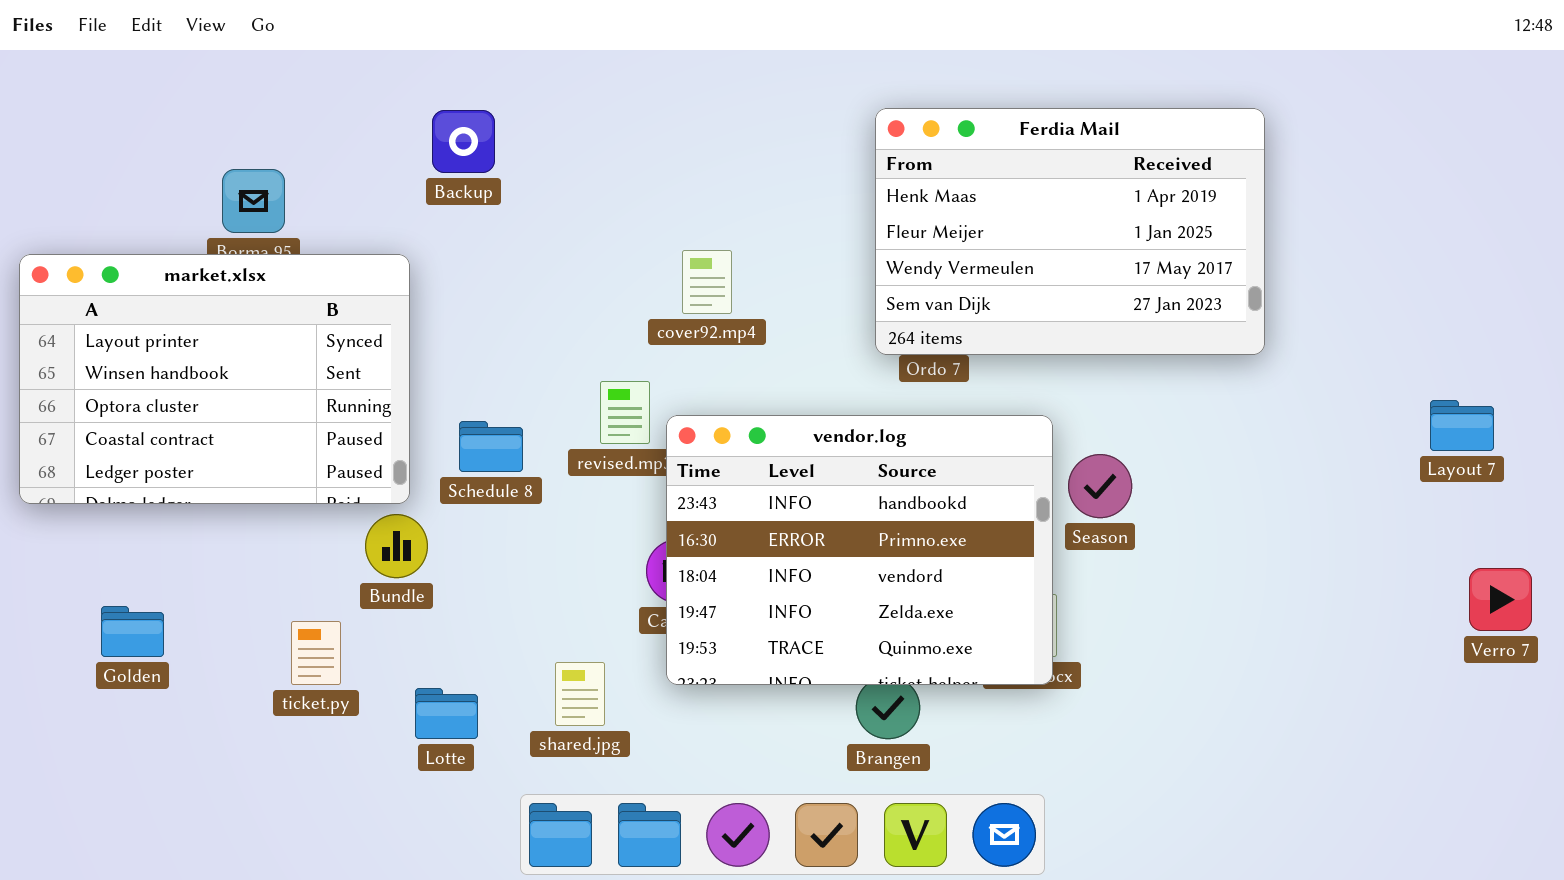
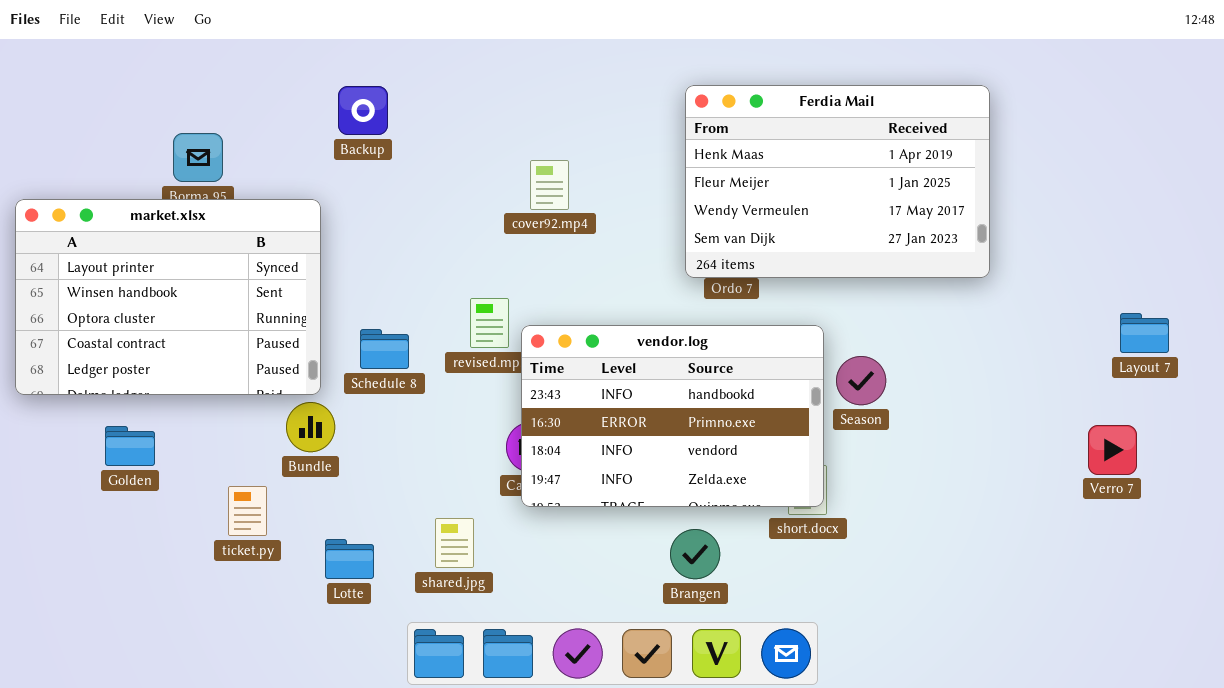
cover92.mp4: [682,250,732,314] -> [530,160,569,210], moved
vendor.log: [666,415,1053,685] -> [521,325,824,507], resized
Verro 7: [1469,568,1532,631] -> [1088,425,1137,475], moved
Golden: [101,606,164,657] -> [105,426,155,466], moved

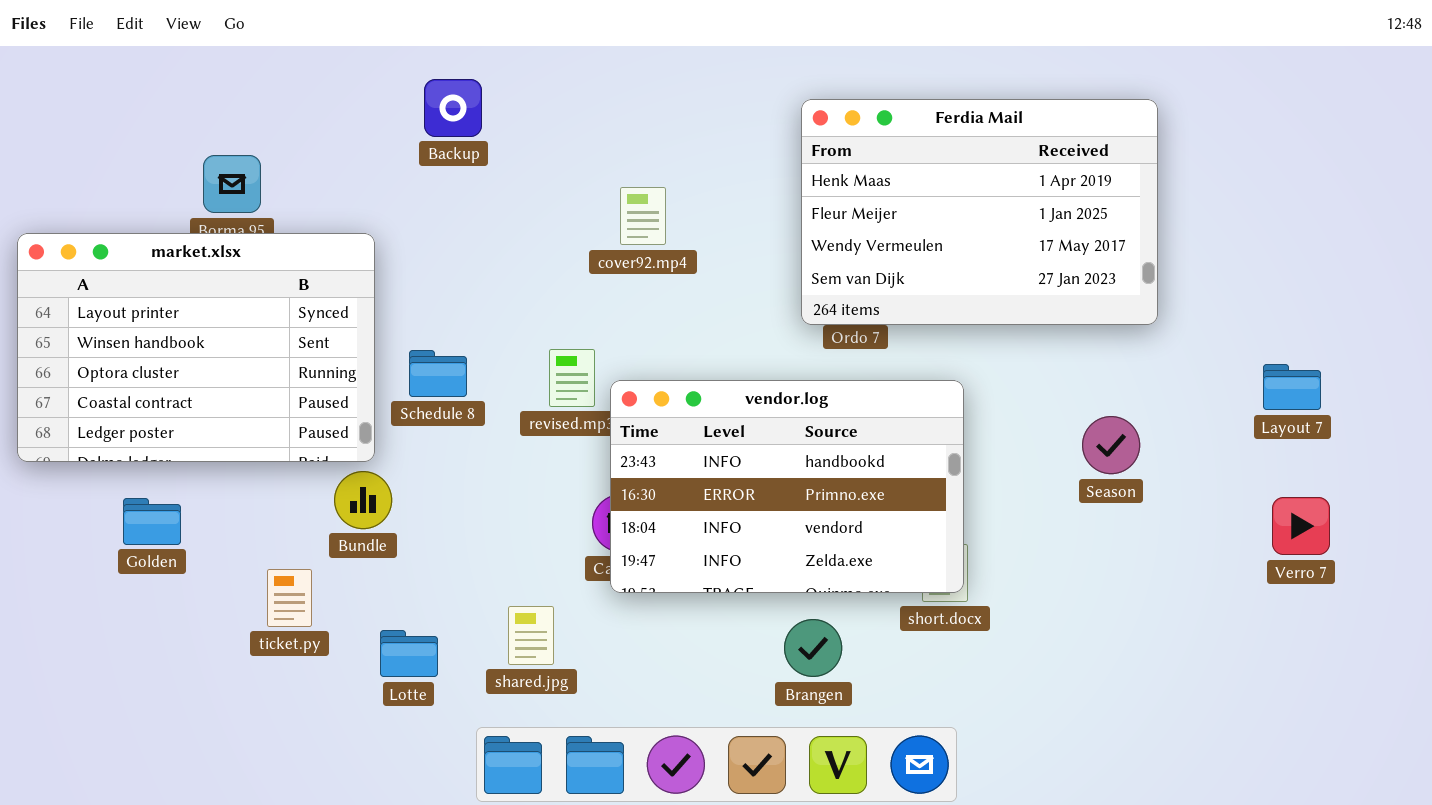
Backup: [338,86,388,135] -> [424,79,482,137], moved
Layout 7: [1120,313,1169,353] -> [1263,364,1321,410], moved
Schedule 8: [360,329,409,369] -> [409,350,467,397], moved
Season: [836,356,886,405] -> [1082,416,1140,474], moved

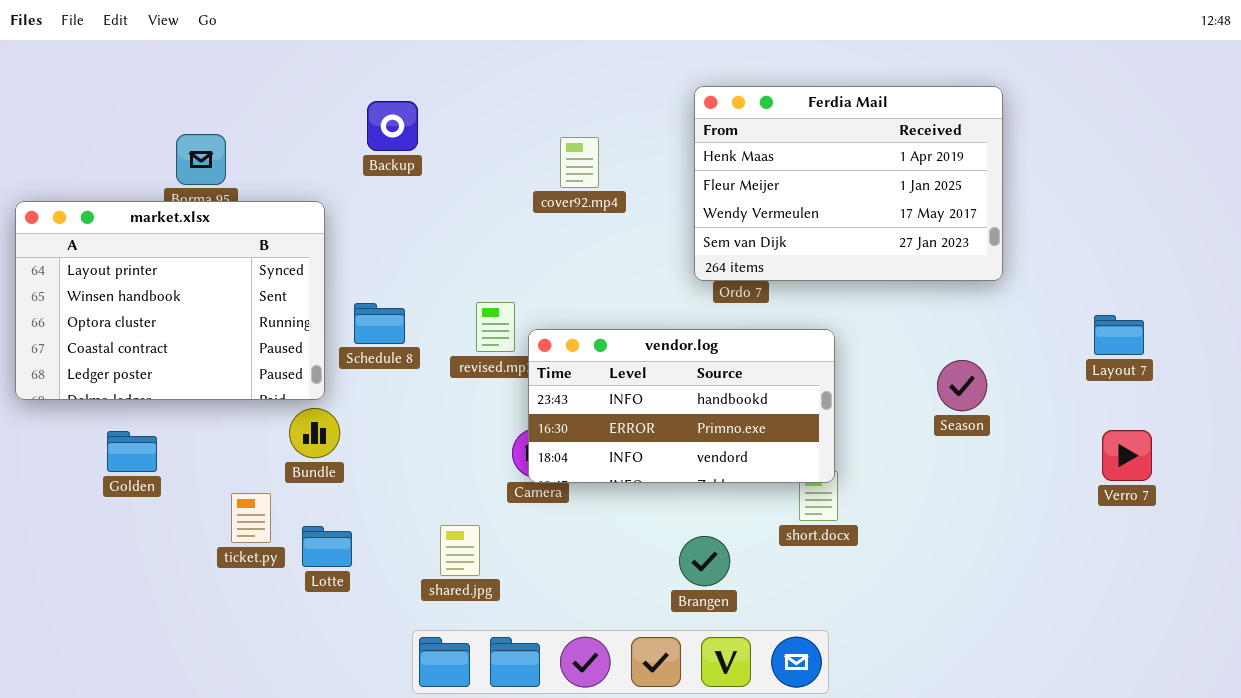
Backup: [424,79,482,137] -> [367,101,418,151], moved
cover92.mp4: [620,187,666,245] -> [560,137,599,188], moved
vendor.log: [610,380,964,593] -> [528,329,835,483], resized
Lotte: [380,630,438,677] -> [302,526,352,567], moved

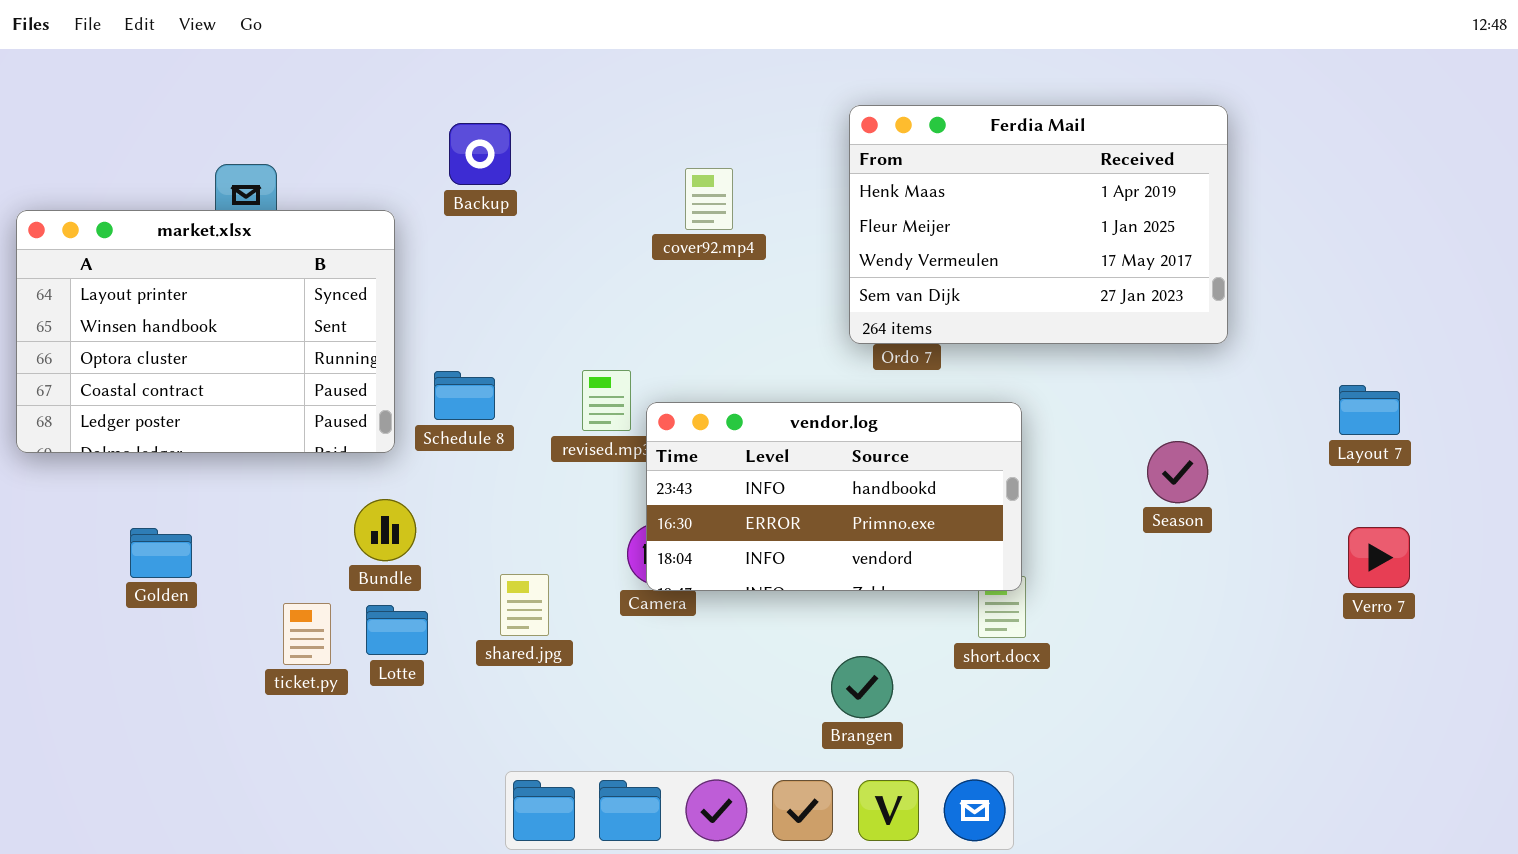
market.xlsx: [15,201,325,400] -> [16,210,395,453], moved
shared.jpg: [440,525,480,576] -> [500,574,549,636], moved
Lotte: [302,526,352,567] -> [366,605,428,655], moved

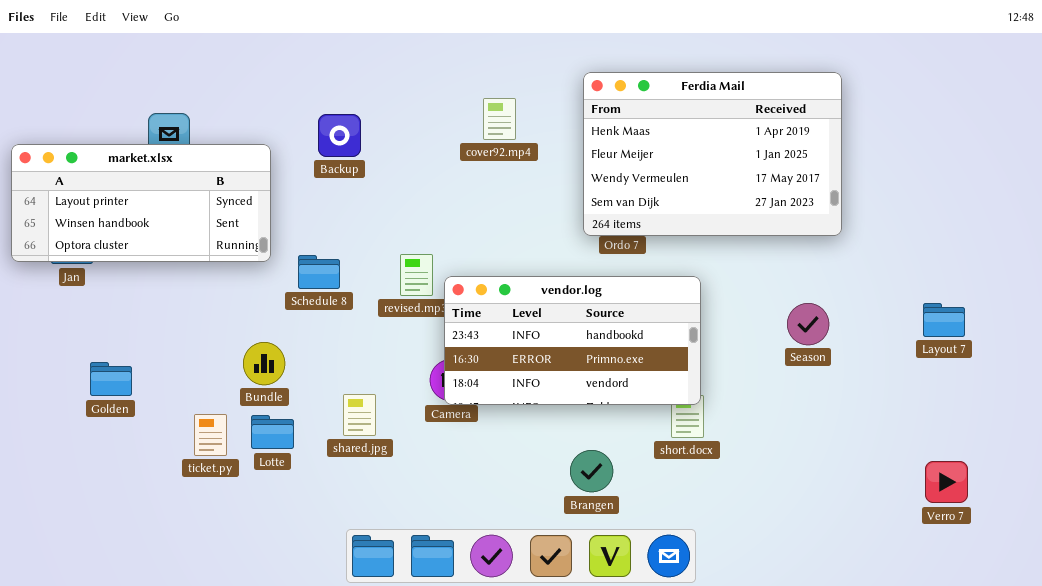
Backup: [449,123,511,185] -> [318,114,361,157], moved
cover92.mp4: [685,168,733,230] -> [483,98,516,140], moved
market.xlsx: [16,210,395,453] -> [11,144,271,262], resized
Layout 7: [1339,385,1400,435] -> [923,303,965,337], moved
Verro 7: [1348,527,1410,588] -> [925,461,968,503], moved

